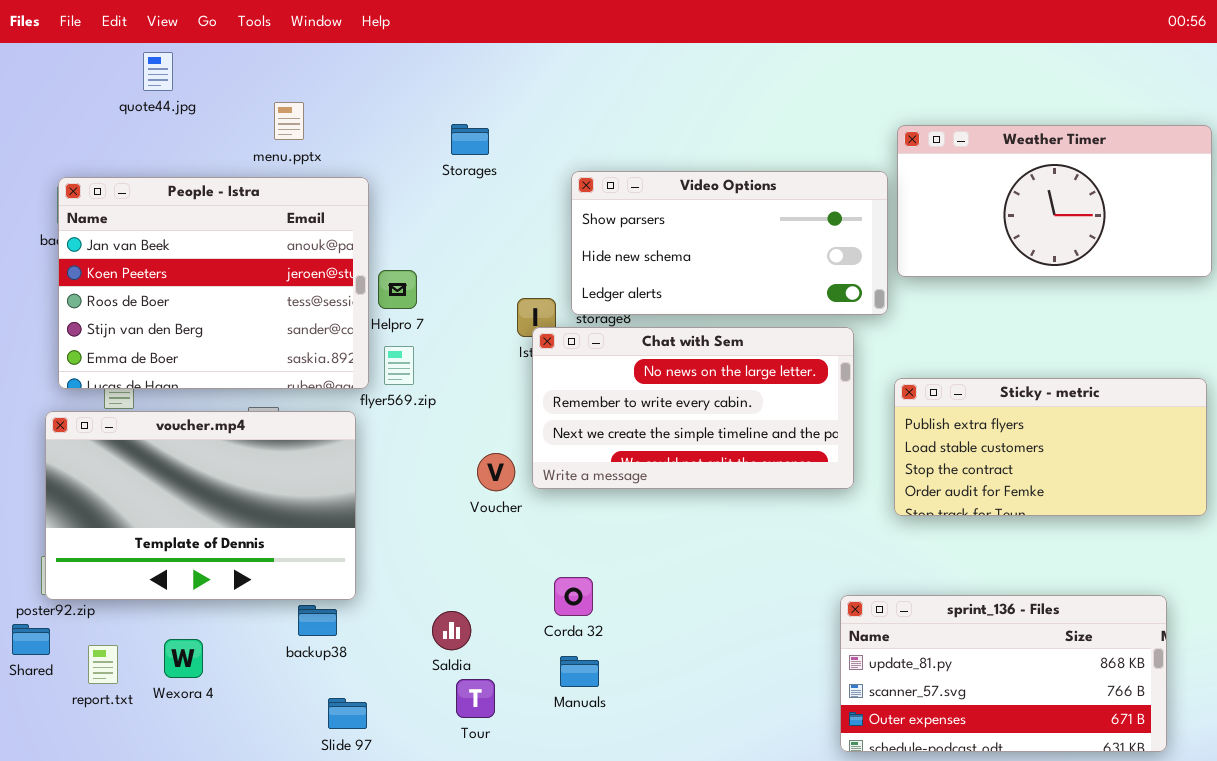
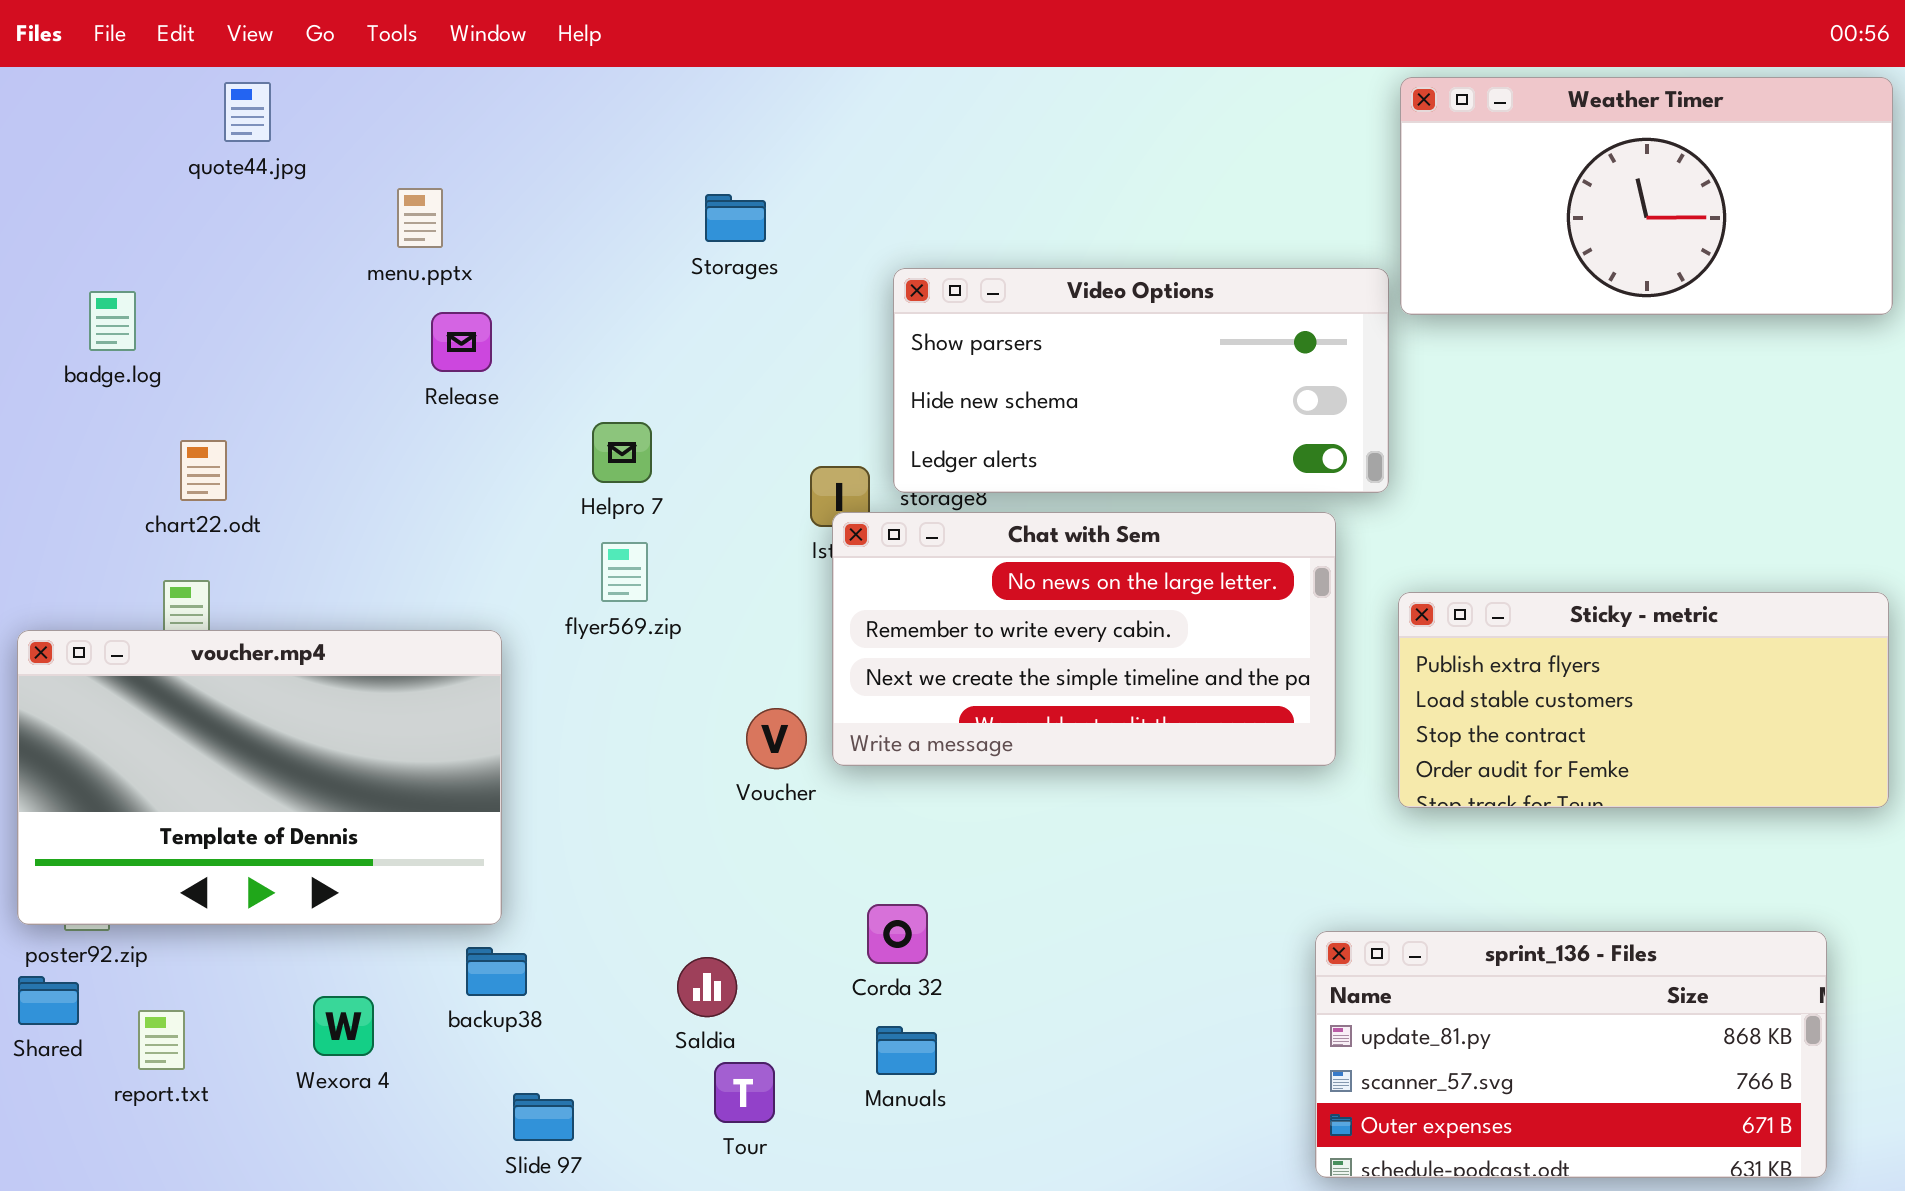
menu.pptx: [274,102,304,140] -> [397,188,443,248], moved
Weather Timer: [897,125,1212,277] -> [1400,77,1893,315], moved
People - Istra: [58,177,369,389] -> none, closed
voucher.mp4: [45,411,356,600] -> [17,630,502,925], moved
Wexora 4: [164,639,203,678] -> [313,996,374,1056], moved

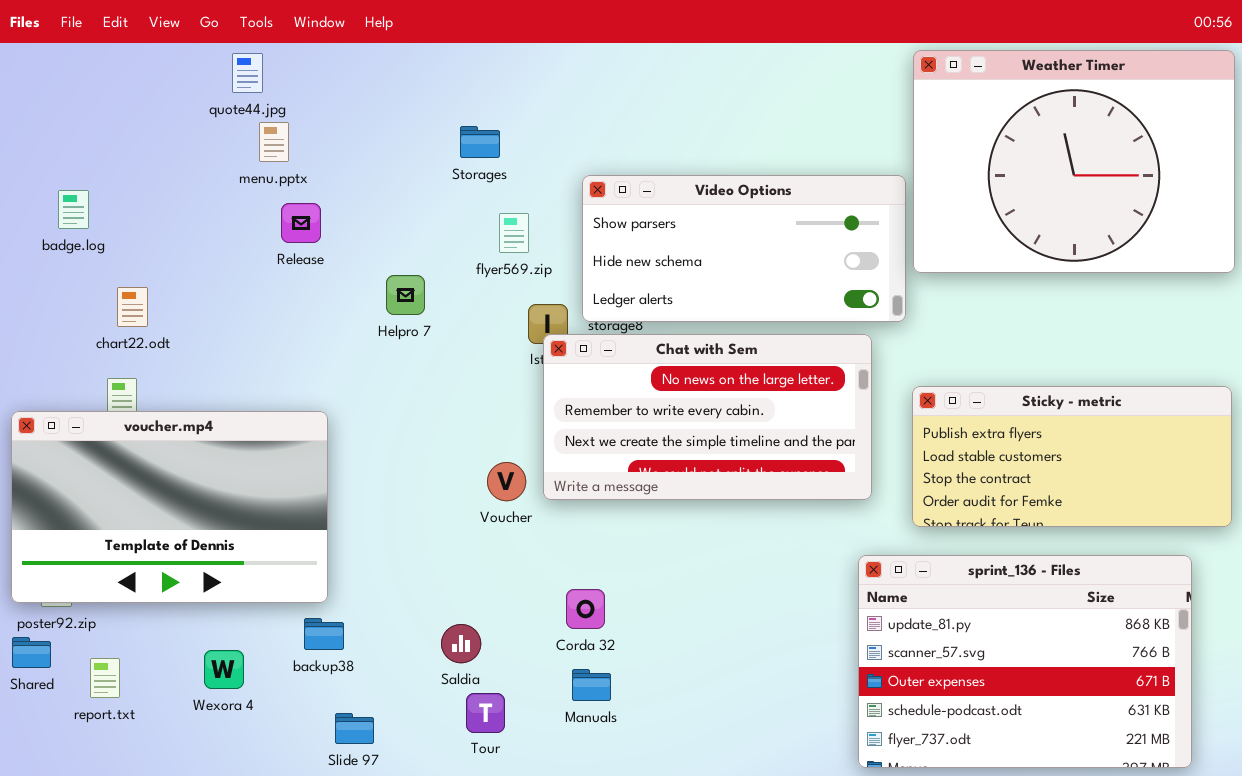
Weather Timer: [1400,77,1893,315] -> [913,50,1235,273], resized
quote44.jpg: [224,82,271,142] -> [232,53,263,93], moved
flyer569.zip: [601,542,648,602] -> [499,213,529,253], moved
sprint_136 - Files: [1315,931,1827,1178] -> [858,555,1192,768], resized

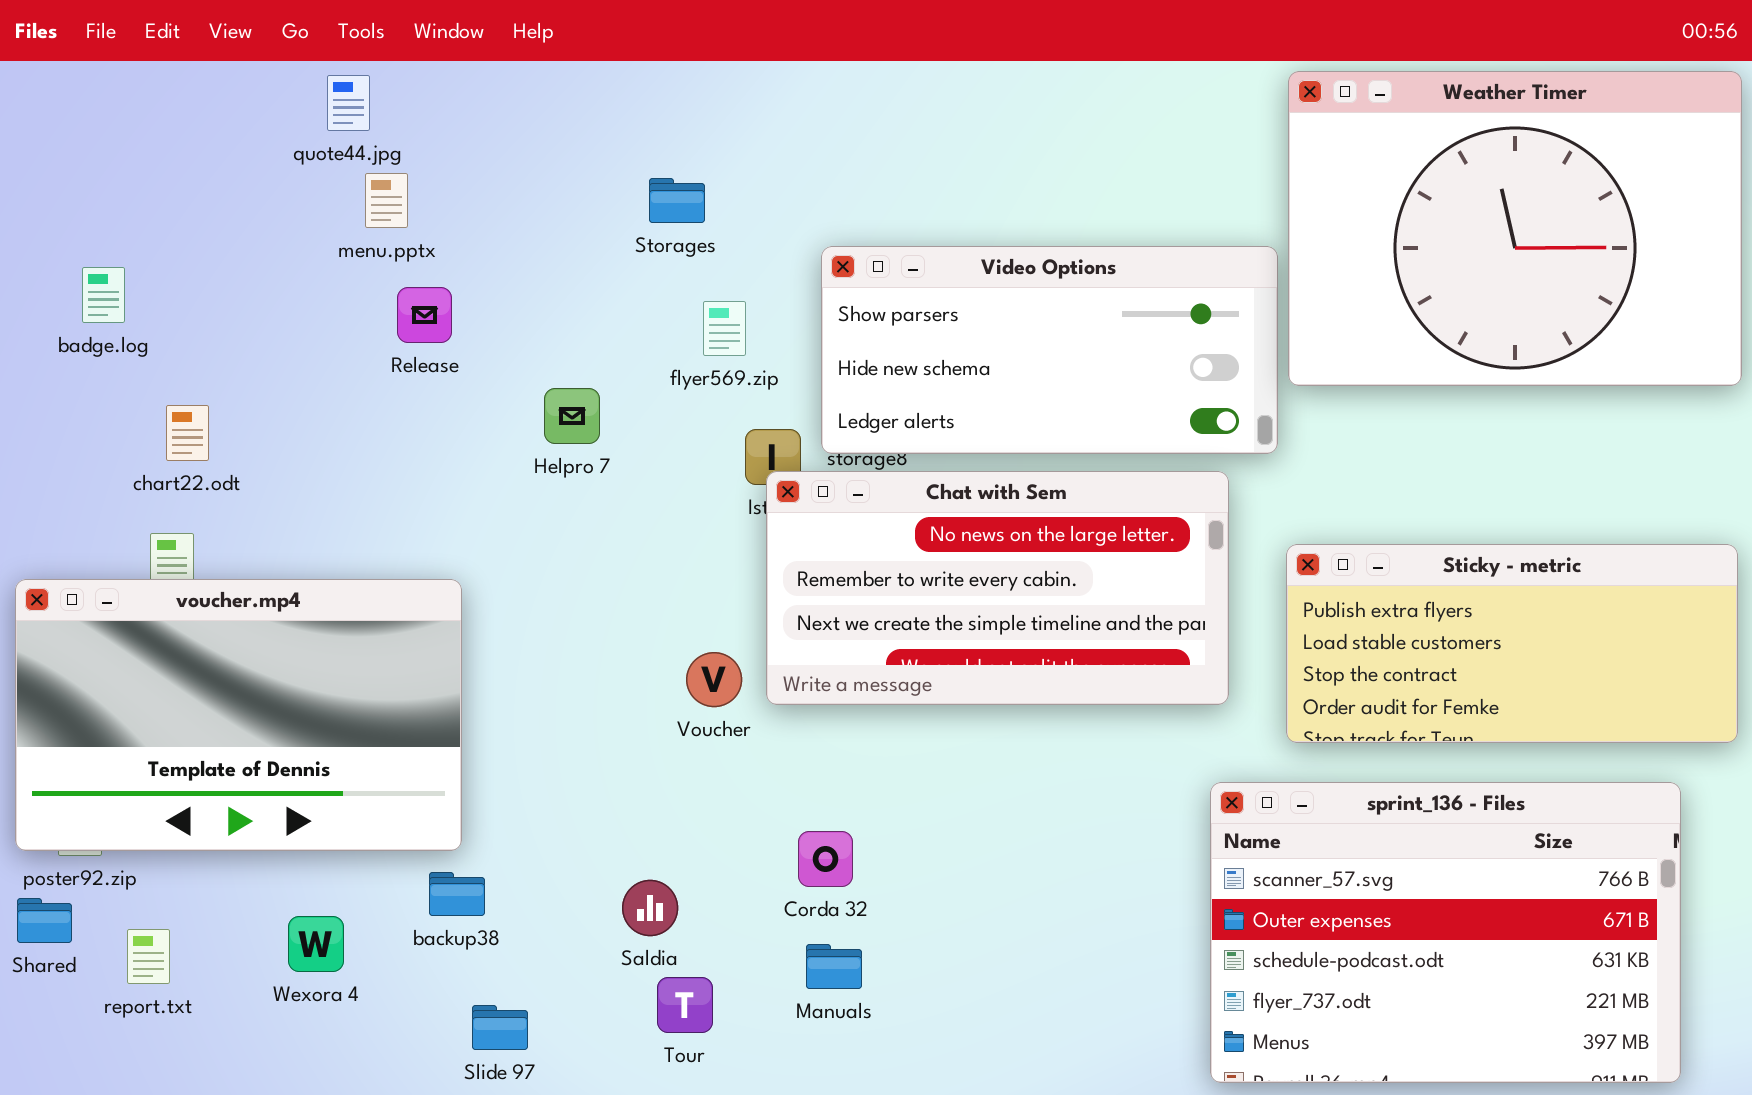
sprint_136 - Files: [858,555,1192,768] -> [1210,782,1681,1083], scrolled down 1 row

